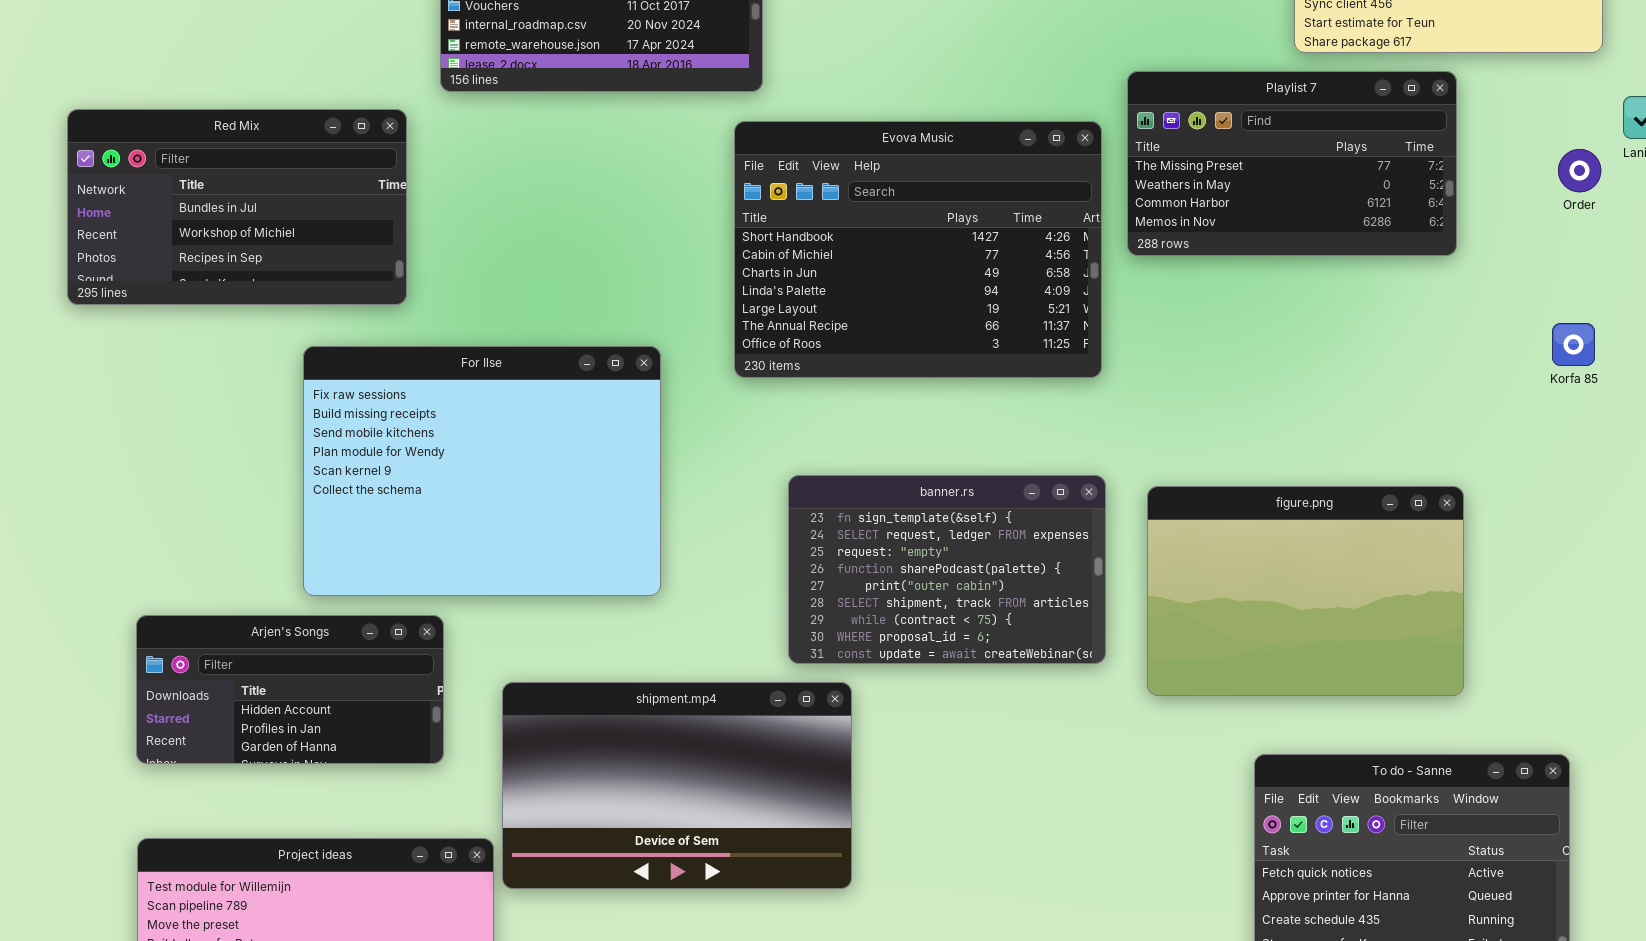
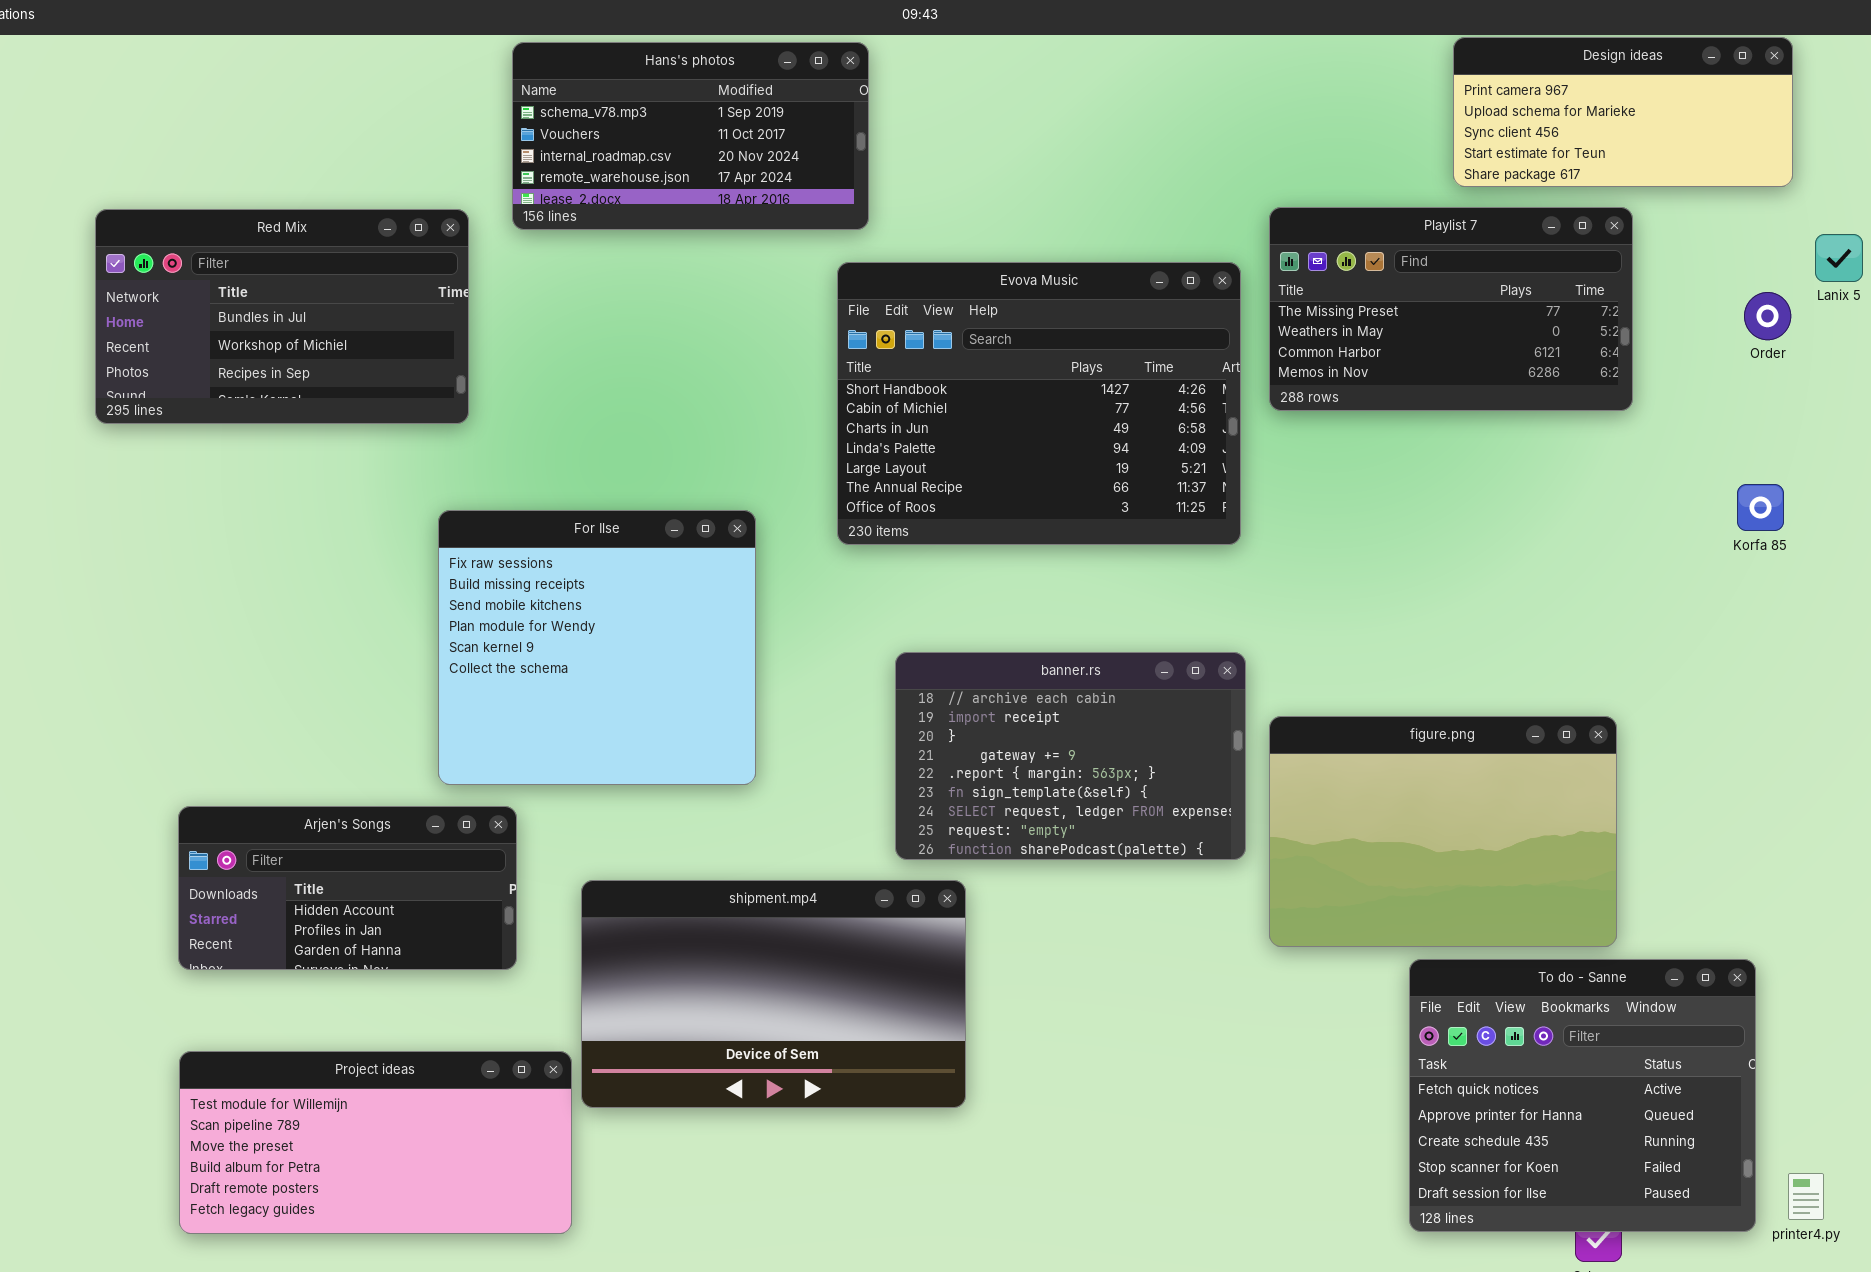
Red Mix: [67,109,407,305] -> [95,209,469,424], moved
For Ilse: [303,346,661,596] -> [438,510,756,785], resized
banner.rs: [788,475,1106,664] -> [895,652,1246,860], scrolled up 5 rows
figure.png: [1147,486,1464,696] -> [1269,716,1617,947], moved

